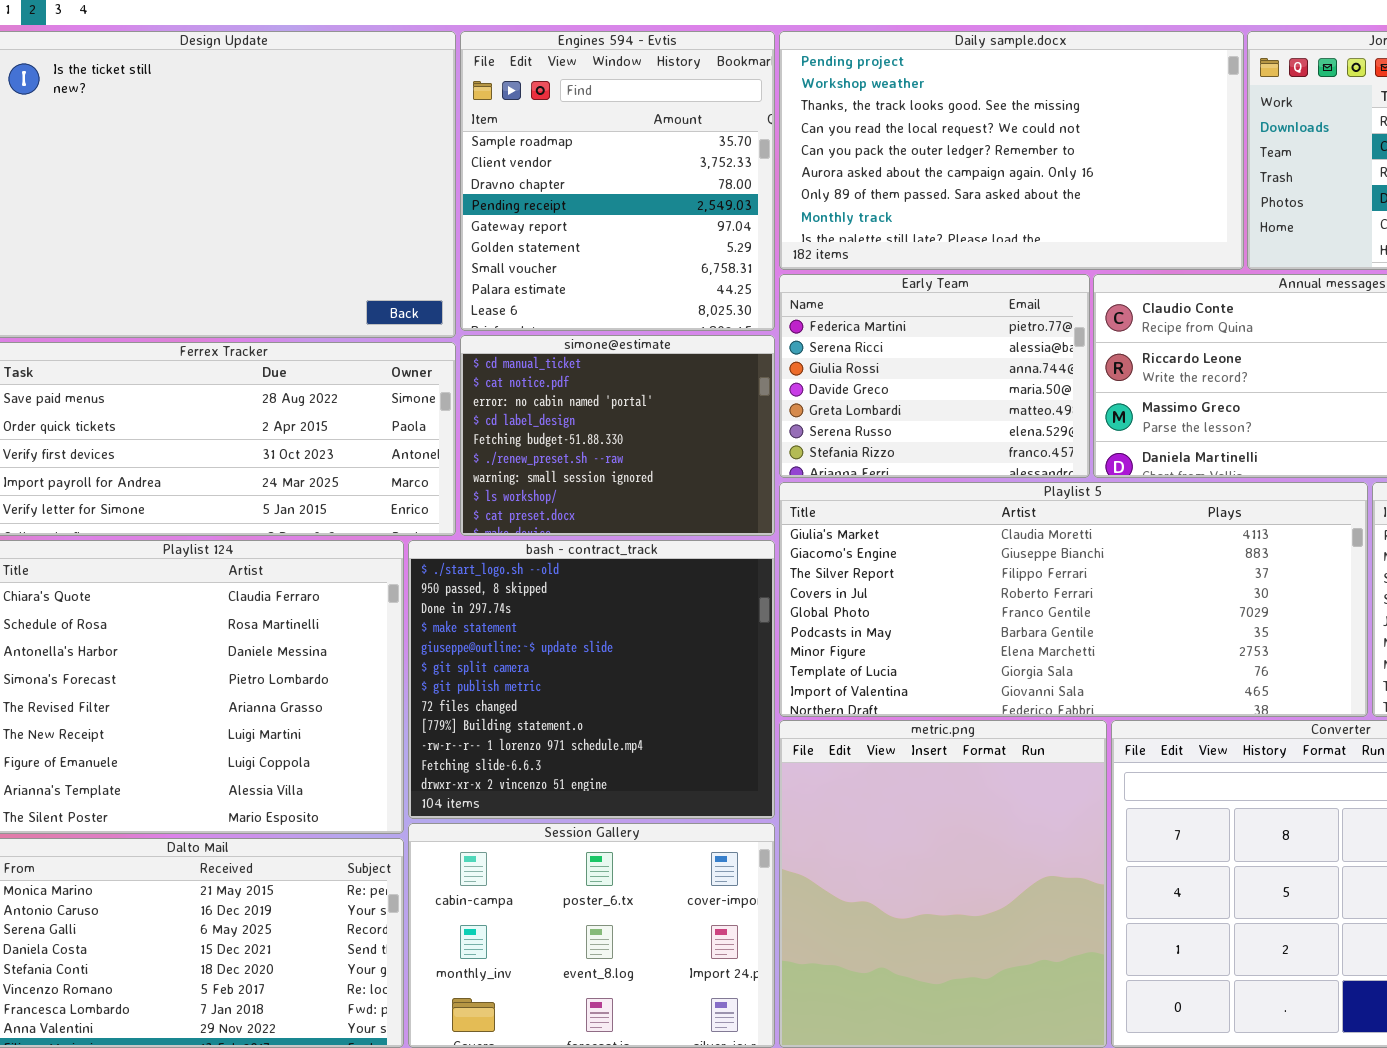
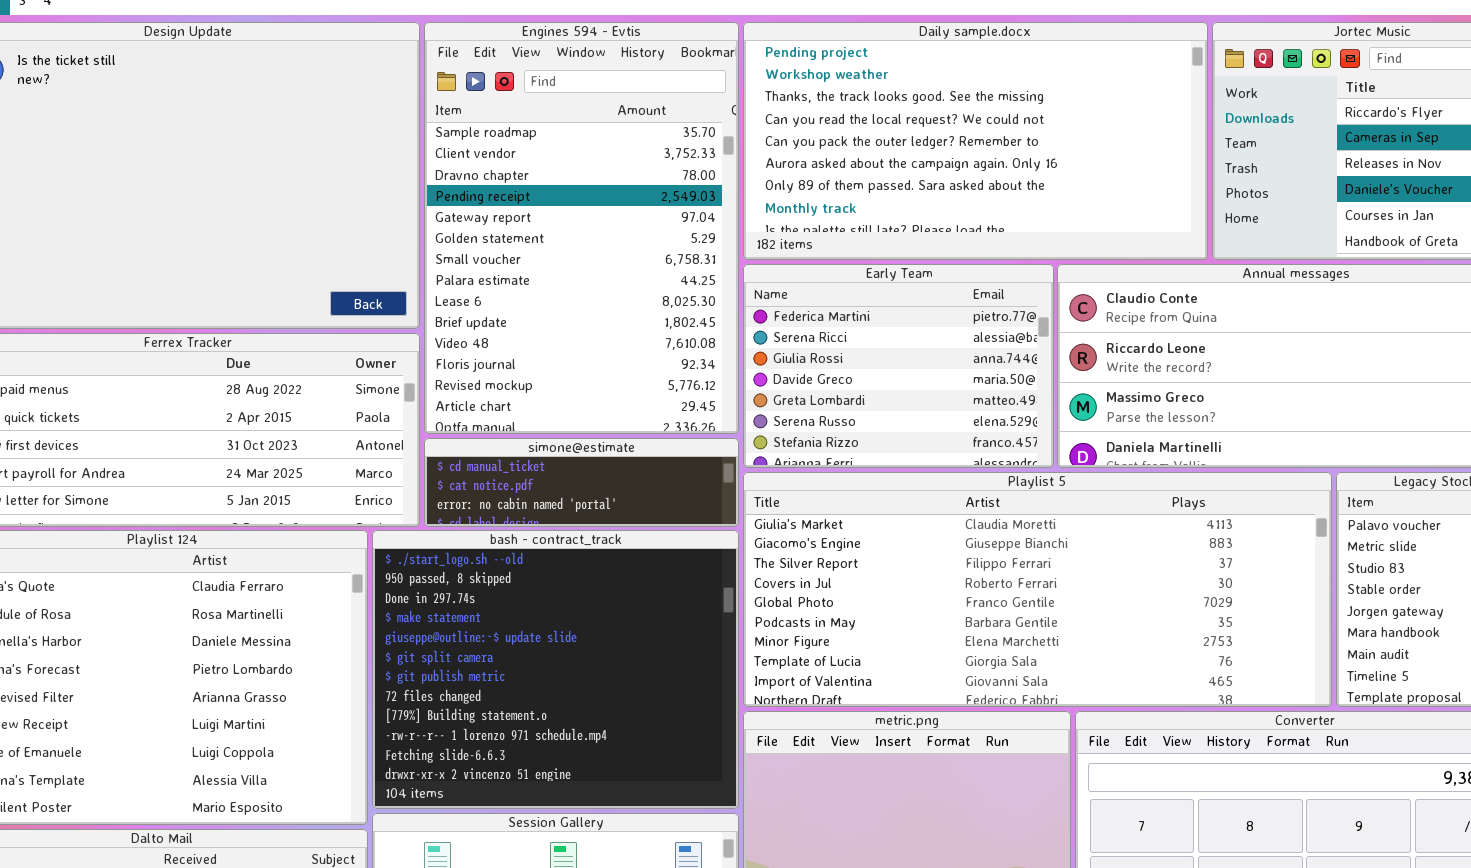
Engines 594 - Evtis: [460,31,775,331] -> [424,22,739,434], resized
simone@estimate: [460,335,775,536] -> [424,438,739,527], resized

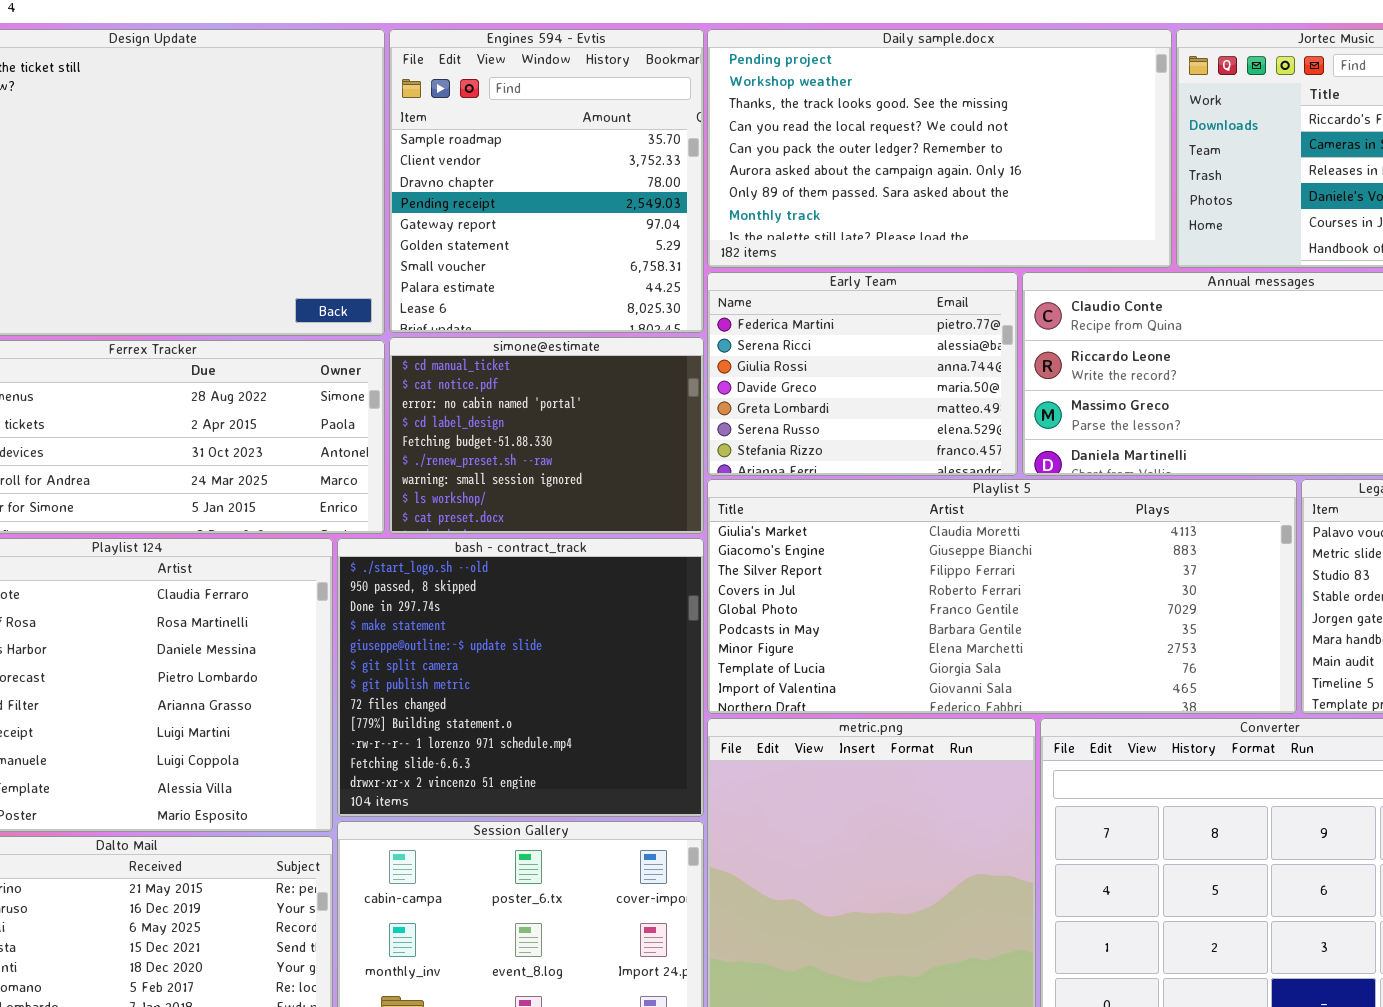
Engines 594 - Evtis: [424,22,739,434] -> [389,29,704,333], resized
simone@estimate: [424,438,739,527] -> [389,337,704,534], resized

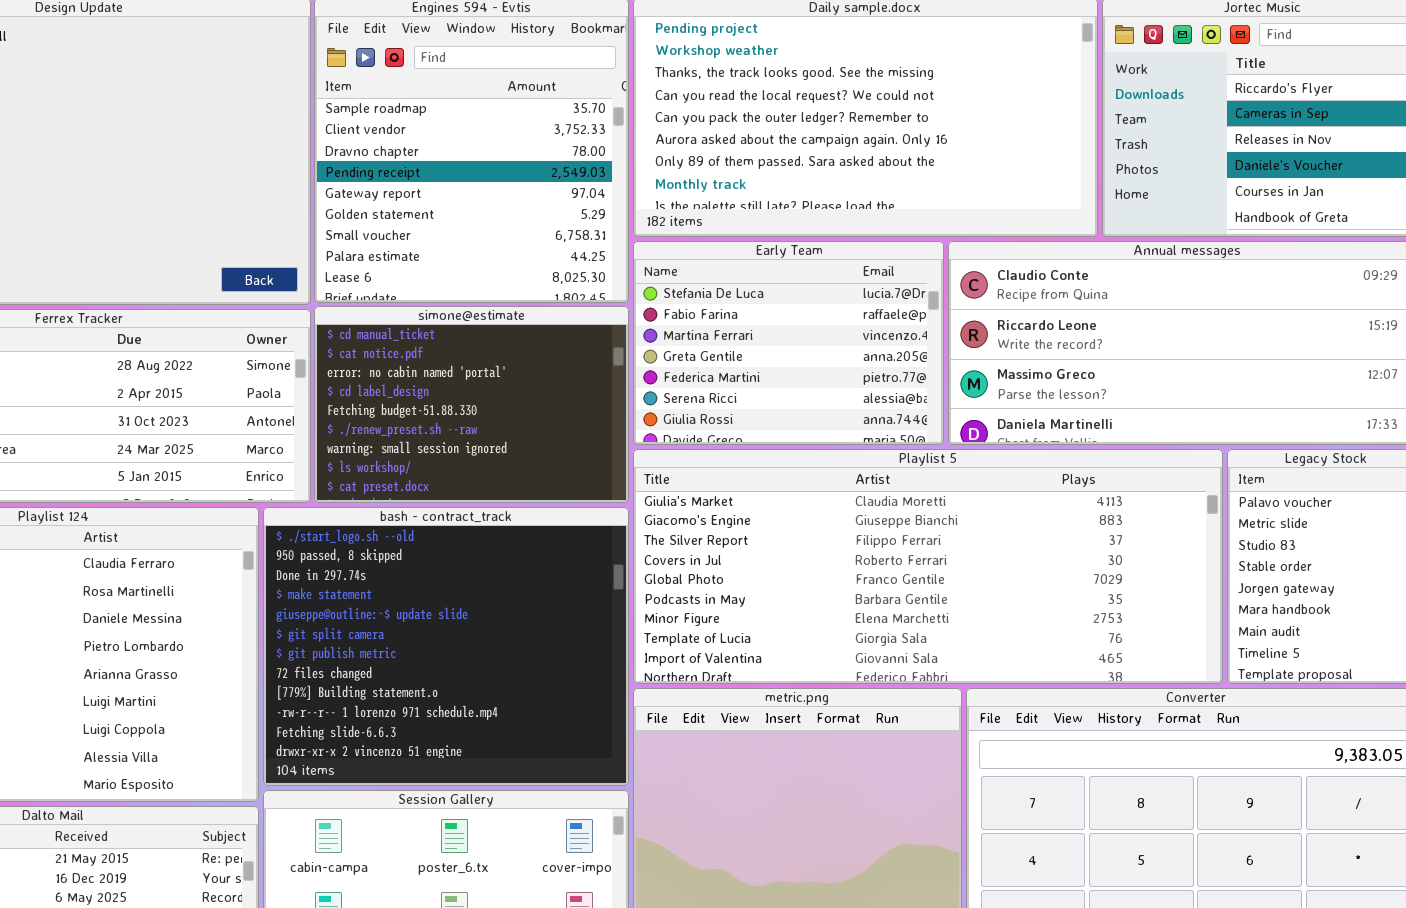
Early Team: [707,272,1018,476] -> [633,241,944,445], scrolled up 4 rows

